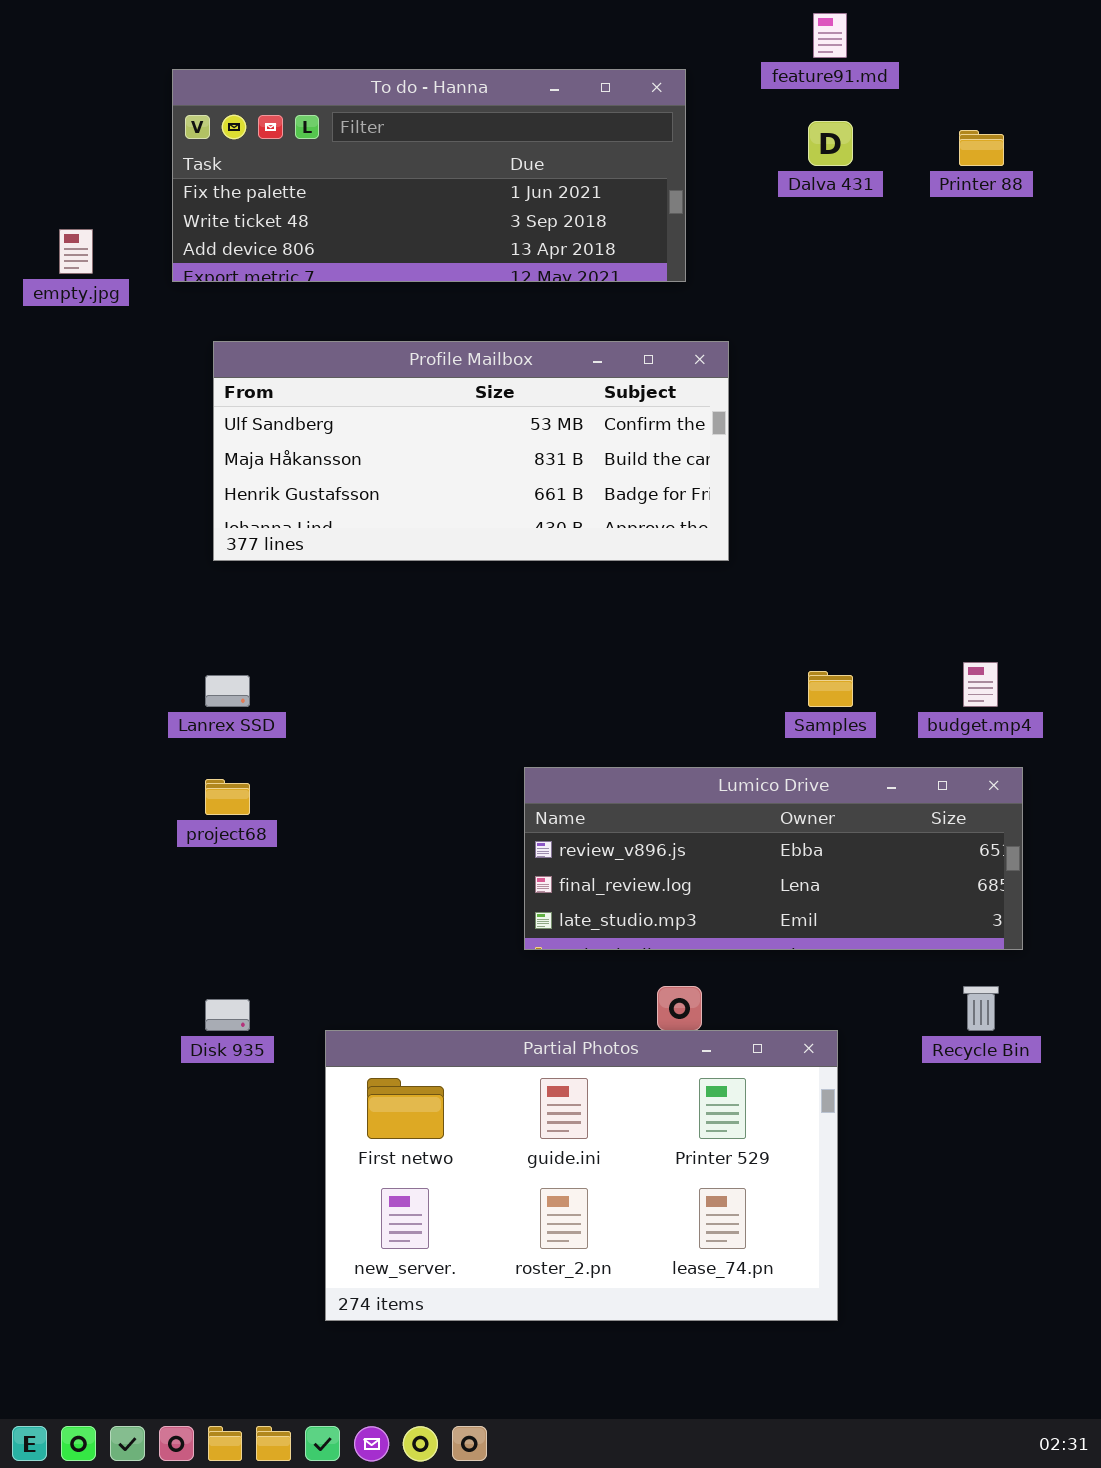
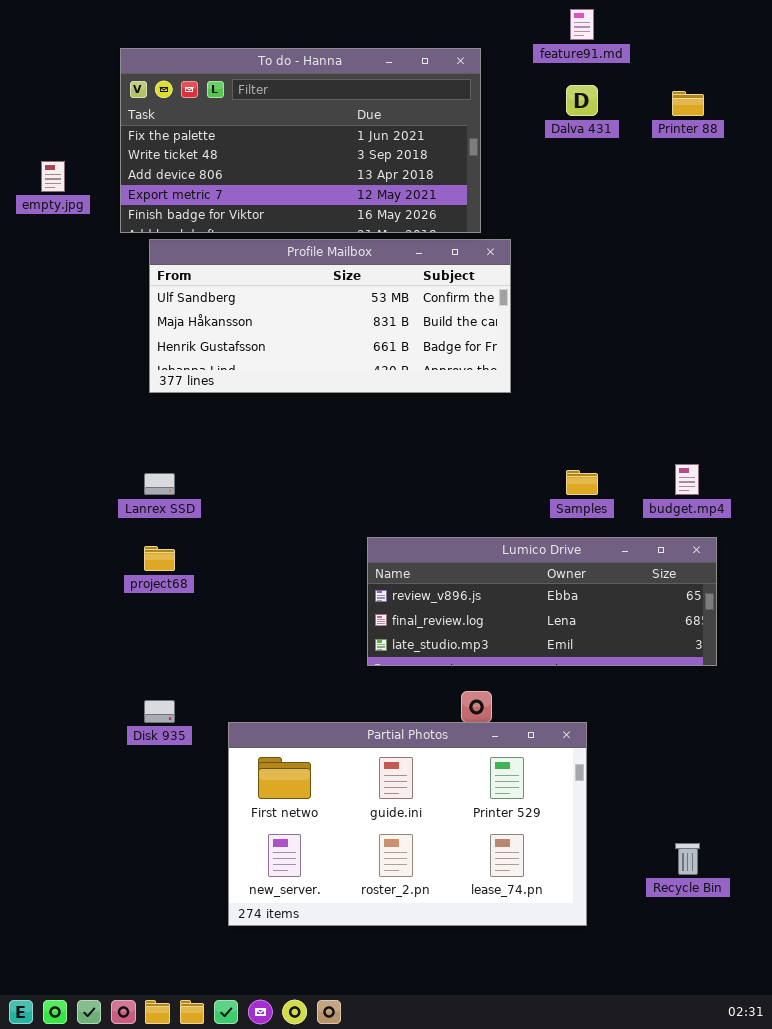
To do - Hanna: [172,69,686,282] -> [120,48,481,233], resized
Recycle Bin: [963,986,999,1031] -> [675,843,700,875], moved

